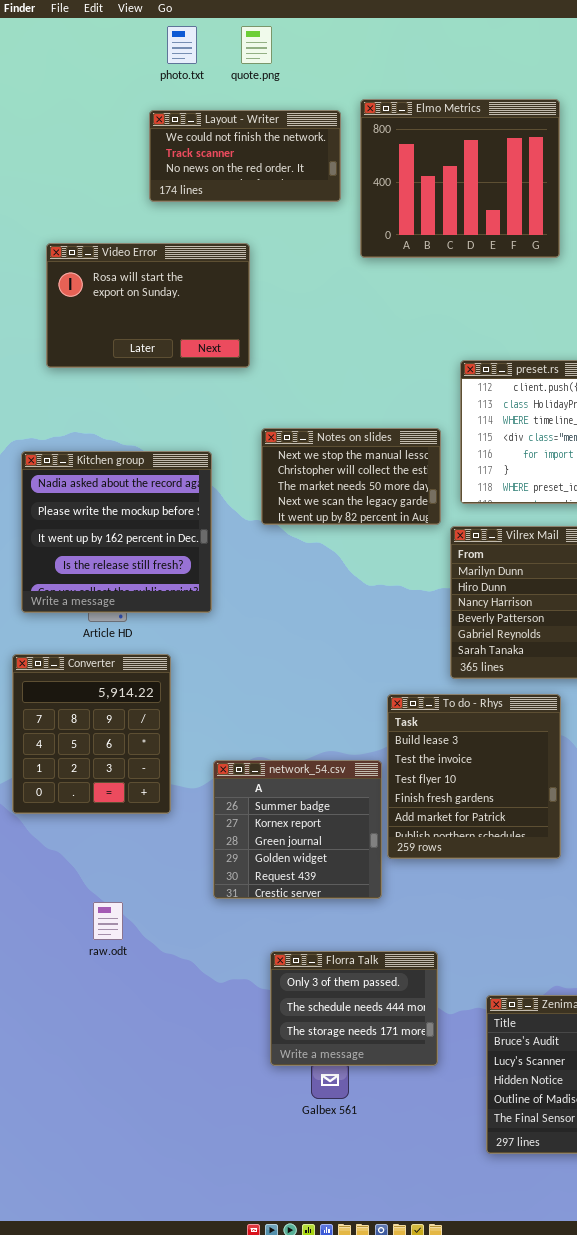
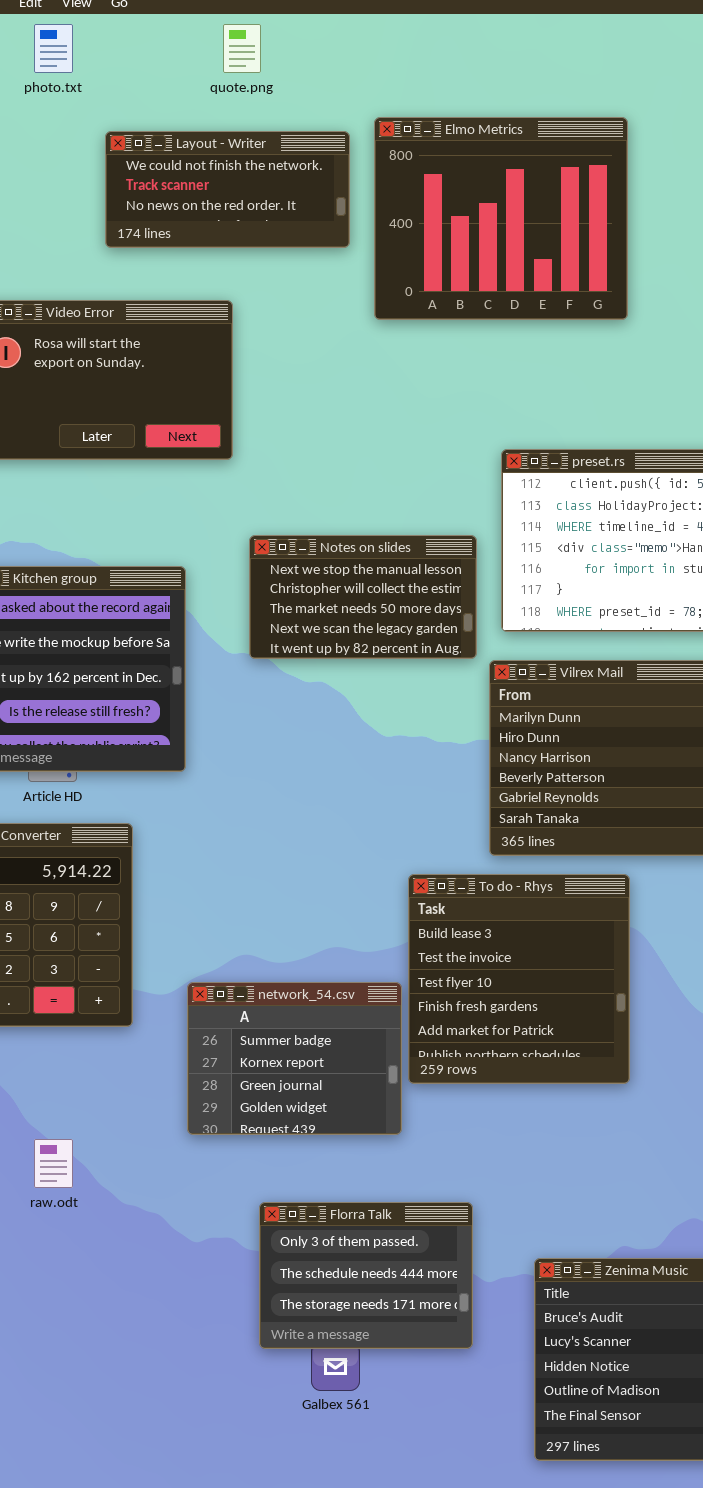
photo.txt: [167,26,197,64] -> [34,24,73,73], moved
network_54.csv: [213,760,382,899] -> [187,982,402,1135], resized

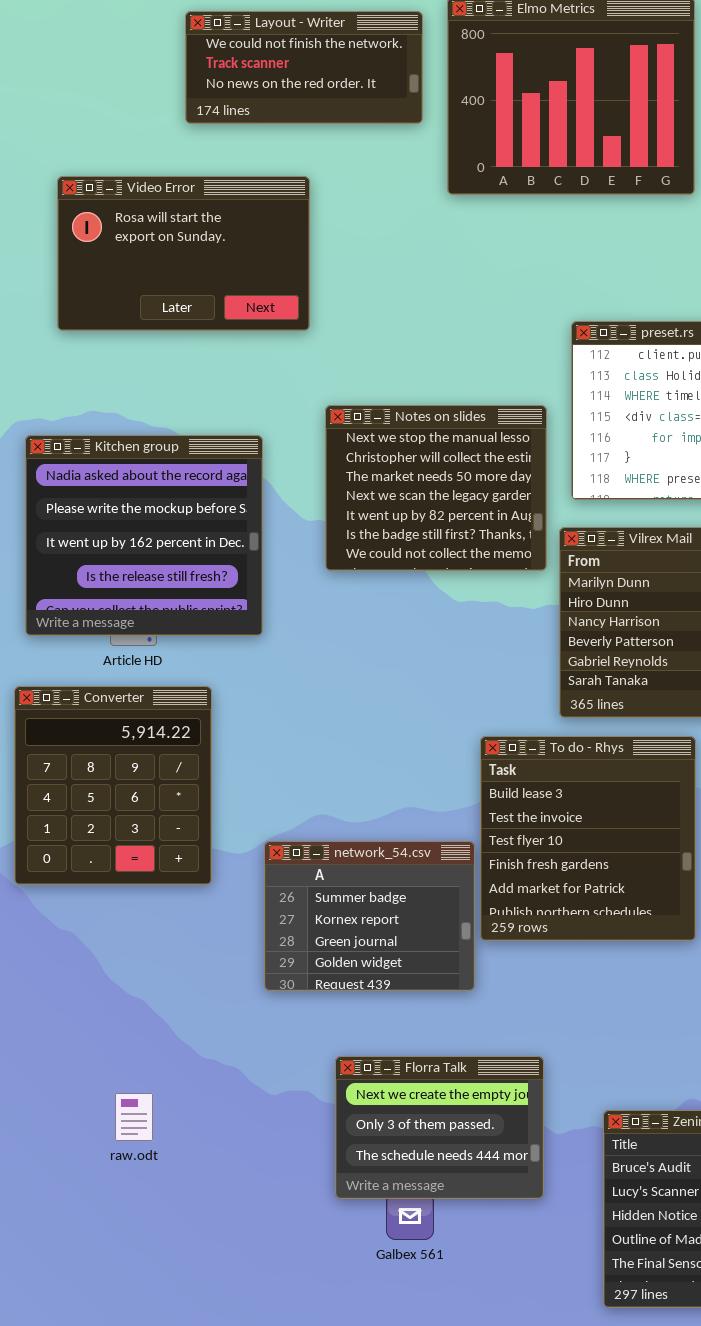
Notes on slides: [249,535,477,659] -> [325,405,547,571], resized
raw.odt: [34,1139,73,1188] -> [115,1093,153,1141], moved
Florra Talk: [259,1202,473,1349] -> [335,1056,544,1199], scrolled up 1 row

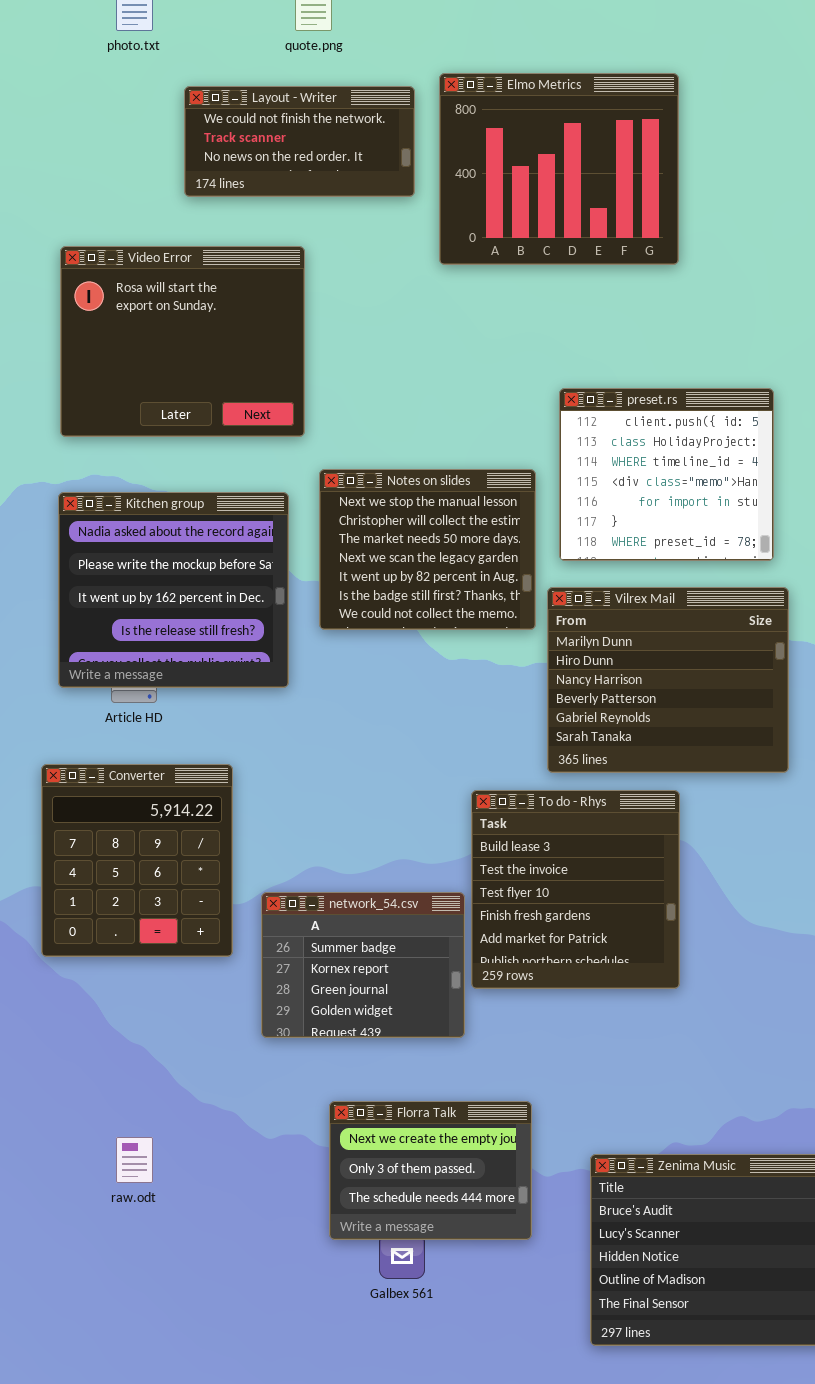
Video Error: [57,176,310,331] -> [60,246,305,437], resized
Kitchen group: [25,435,263,636] -> [58,492,289,688], moved
Converter: [14,686,212,885] -> [41,764,233,957], moved

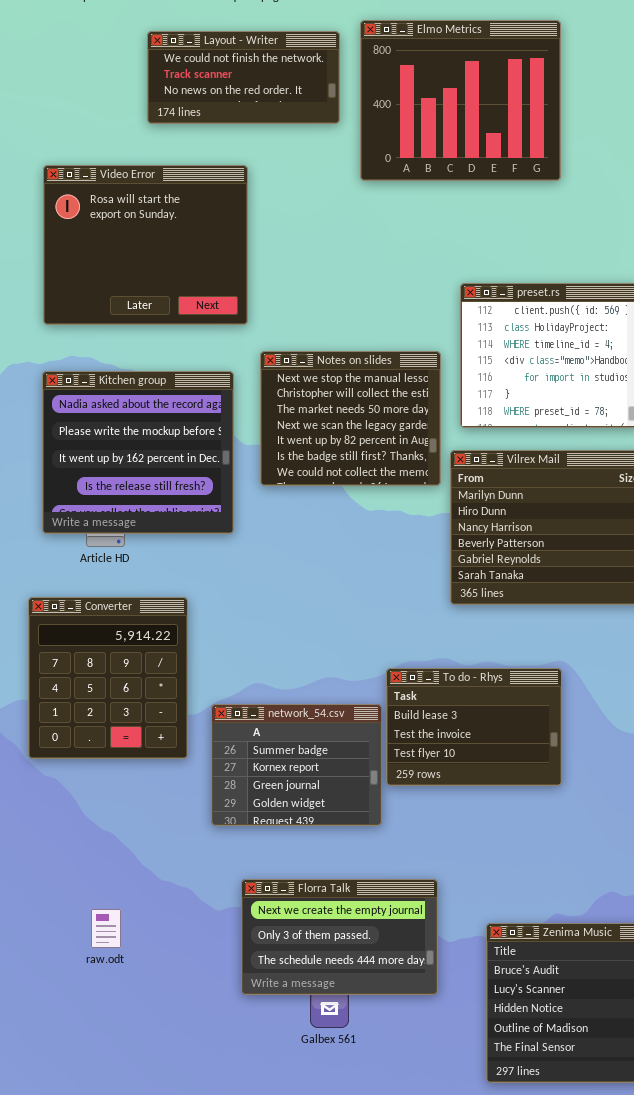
To do - Rhys: [471,790,680,989] -> [386,668,562,786], resized
Florra Talk: [329,1101,532,1240] -> [241,879,438,995], resized

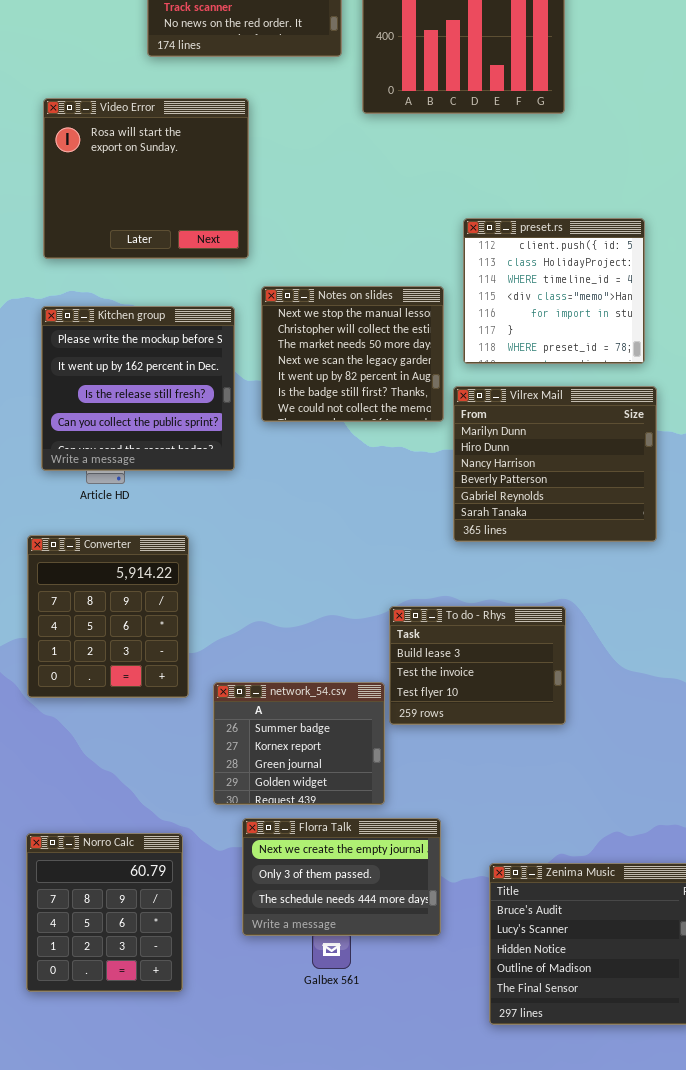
Kitchen group: [42,371,234,534] -> [41,306,235,471], scrolled down 1 row
network_54.csv: [211,704,382,826] -> [213,682,385,805], moved
Norro Calc: none -> [26,833,183,992], opened

